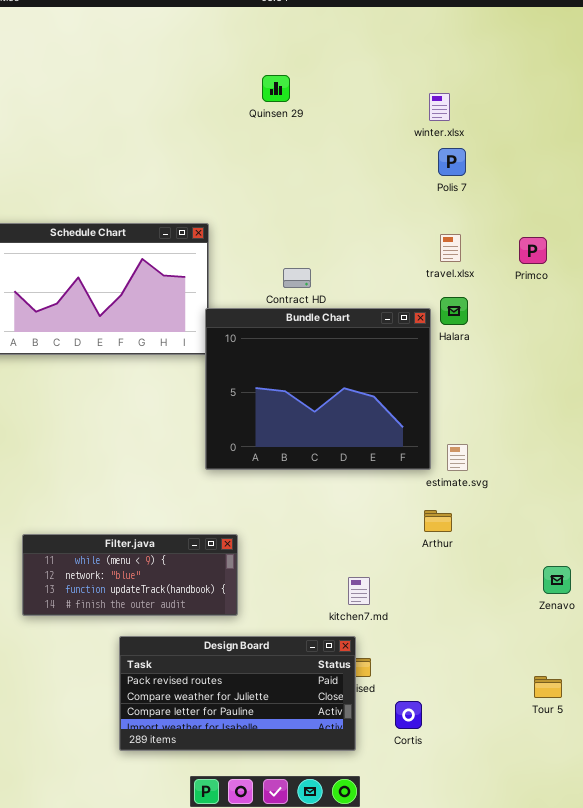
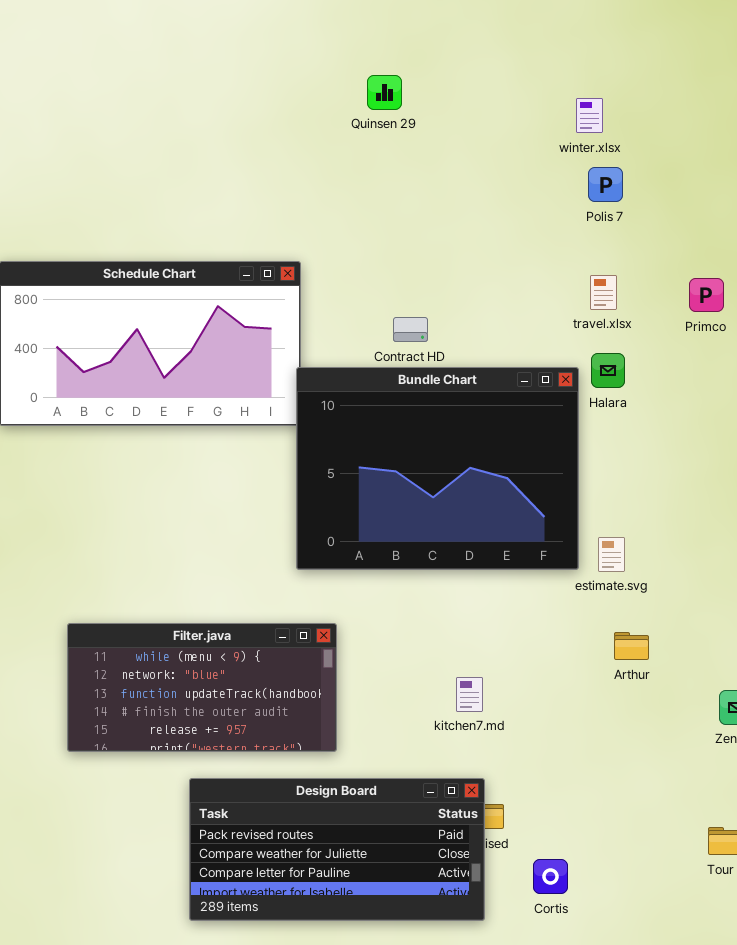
Arthur: [424,510,452,532] -> [614,632,649,660], moved
Filter.java: [22,534,238,616] -> [67,623,337,752], resized
kitchen7.md: [348,577,370,605] -> [456,677,483,712], moved

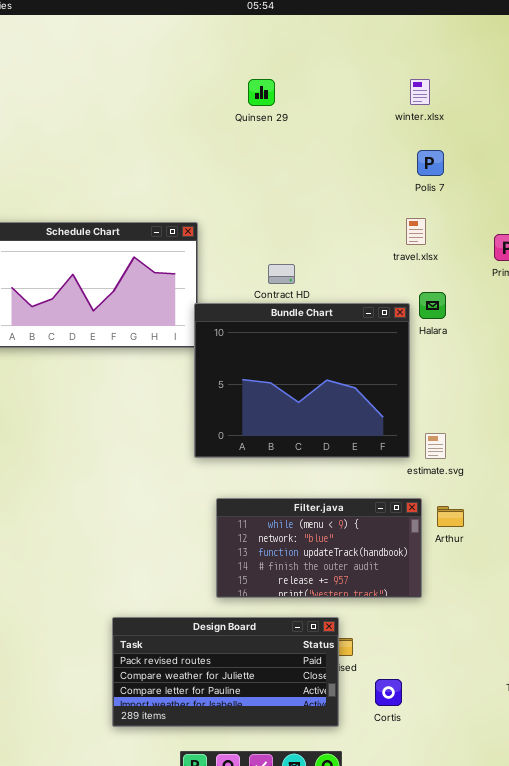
winter.xlsx: [576,98,603,133] -> [410,79,430,105], moved
travel.xlsx: [590,275,617,310] -> [406,218,426,245], moved
Filter.java: [67,623,337,752] -> [216,498,422,598], moved

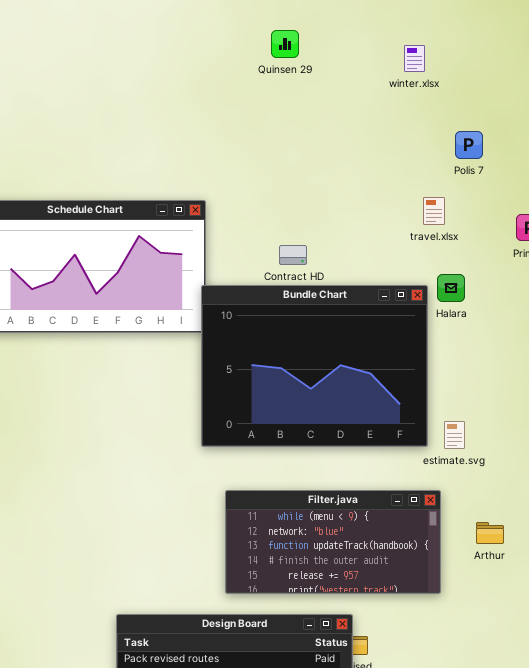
winter.xlsx: [410,79,430,105] -> [404,45,425,72], moved
Quinsen 29: [248,79,275,106] -> [271,30,299,58], moved
Polis 7: [417,150,444,176] -> [455,131,483,159], moved
Arthur: [437,506,464,527] -> [476,522,504,544], moved

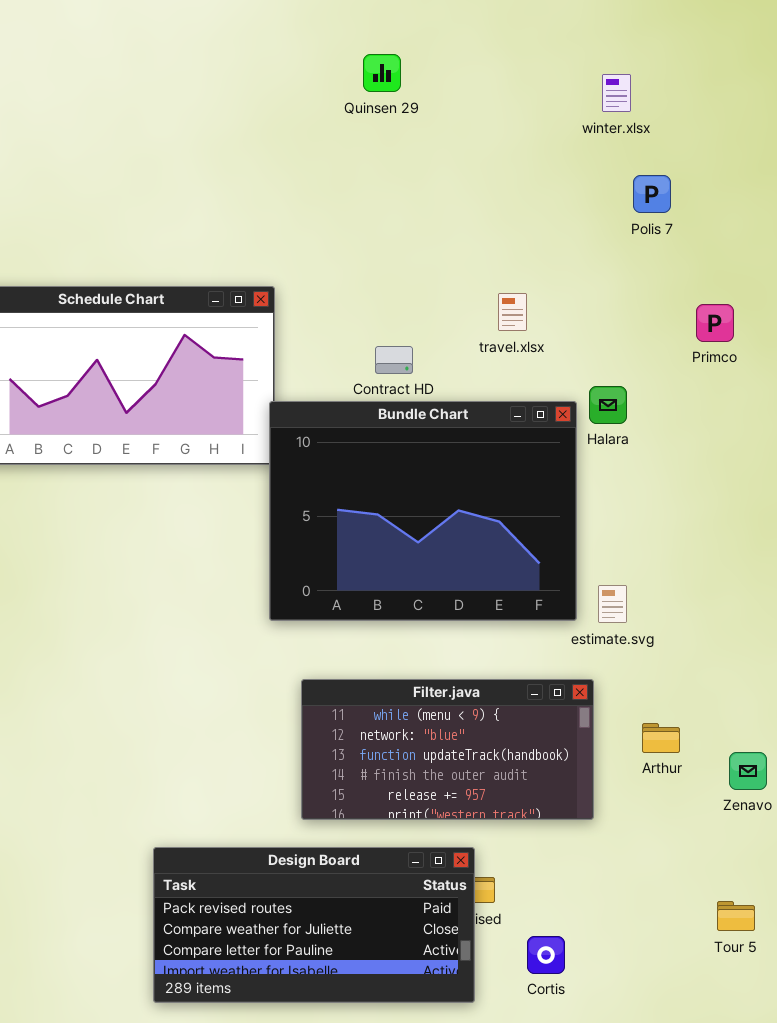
winter.xlsx: [404,45,425,72] -> [602,74,631,112], moved
Polis 7: [455,131,483,159] -> [633,175,671,213], moved
travel.xlsx: [423,197,445,225] -> [498,293,527,331], moved

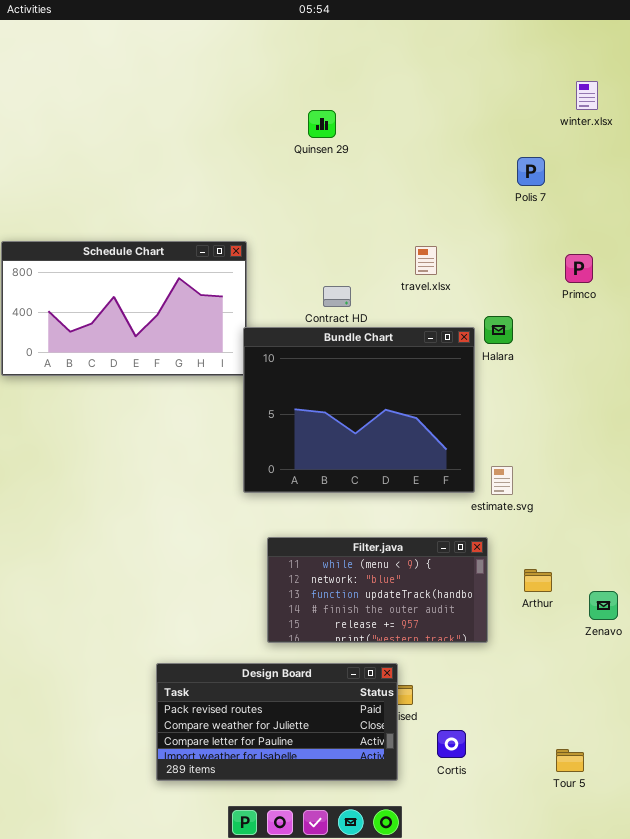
Quinsen 29: [363,54,401,92] -> [308,110,336,138], moved
winter.xlsx: [602,74,631,112] -> [576,81,598,110], moved
Tour 5: [717,901,755,931] -> [556,749,584,772], moved

